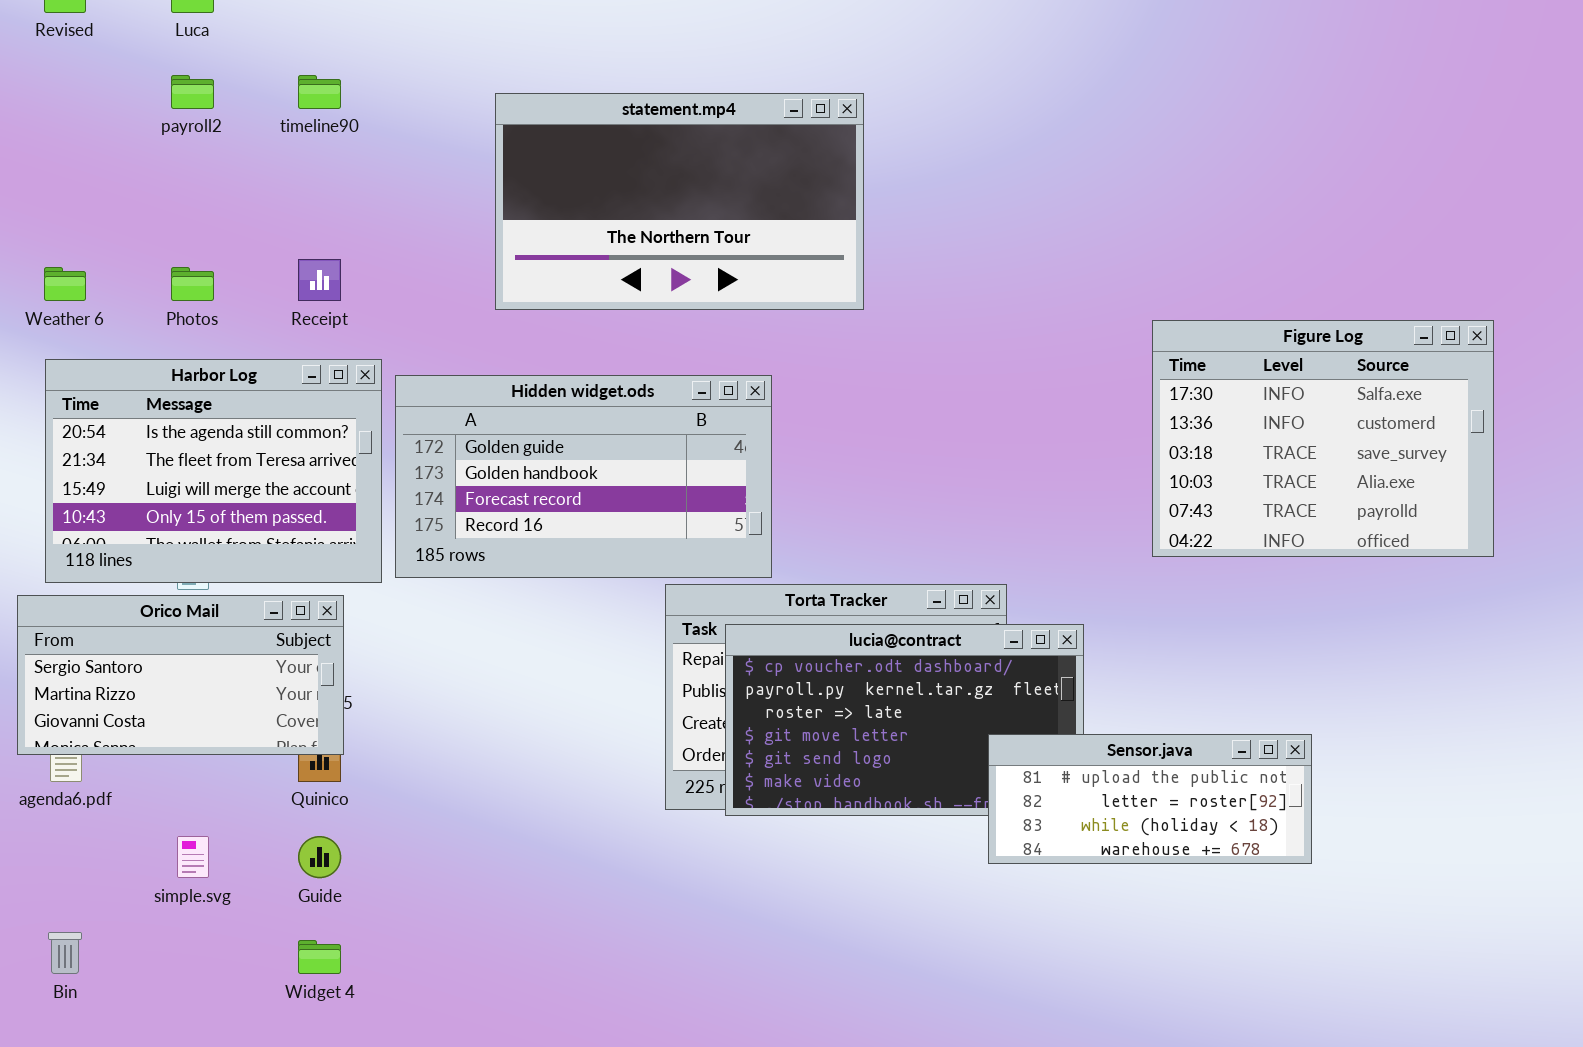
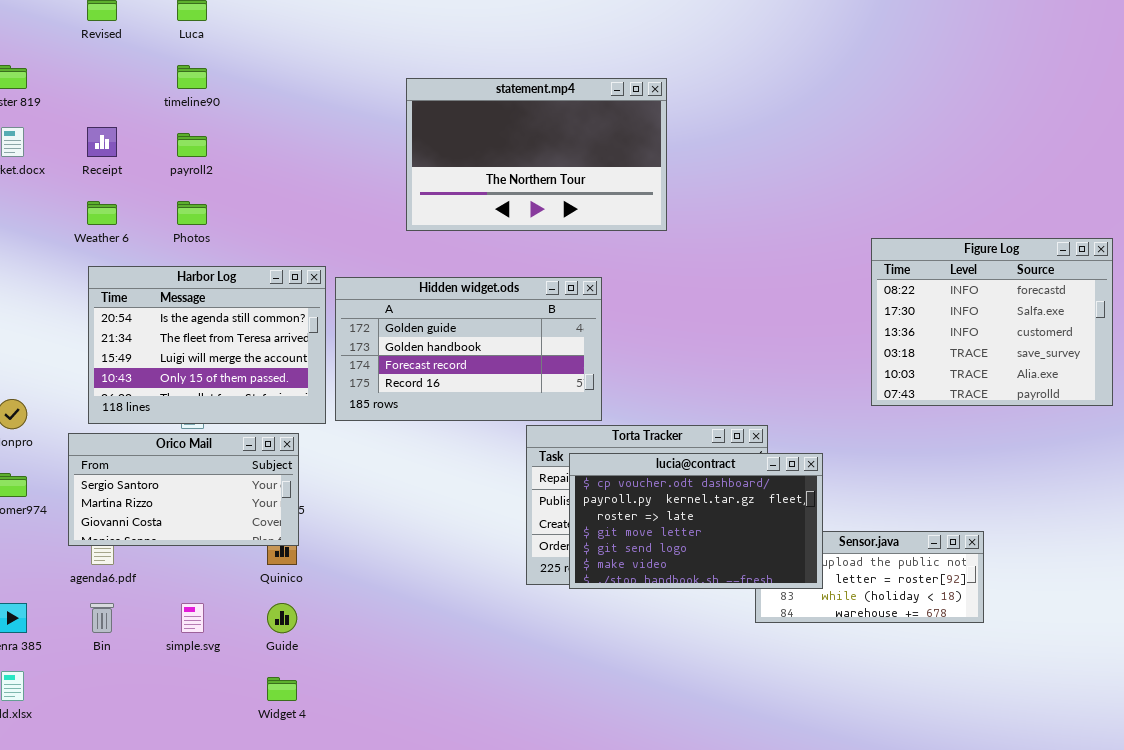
payroll2: [171,75,214,109] -> [177,133,207,157], moved
timeline90: [298,75,341,109] -> [177,65,207,89], moved
Receipt: [298,259,341,301] -> [87,127,117,157], moved
Figure Log: [1152,320,1494,557] -> [871,238,1113,406], scrolled up 1 row
lucia@contract: [725,624,1084,816] -> [569,453,823,589], raised
Bin: [48,932,82,974] -> [90,603,114,633], moved

